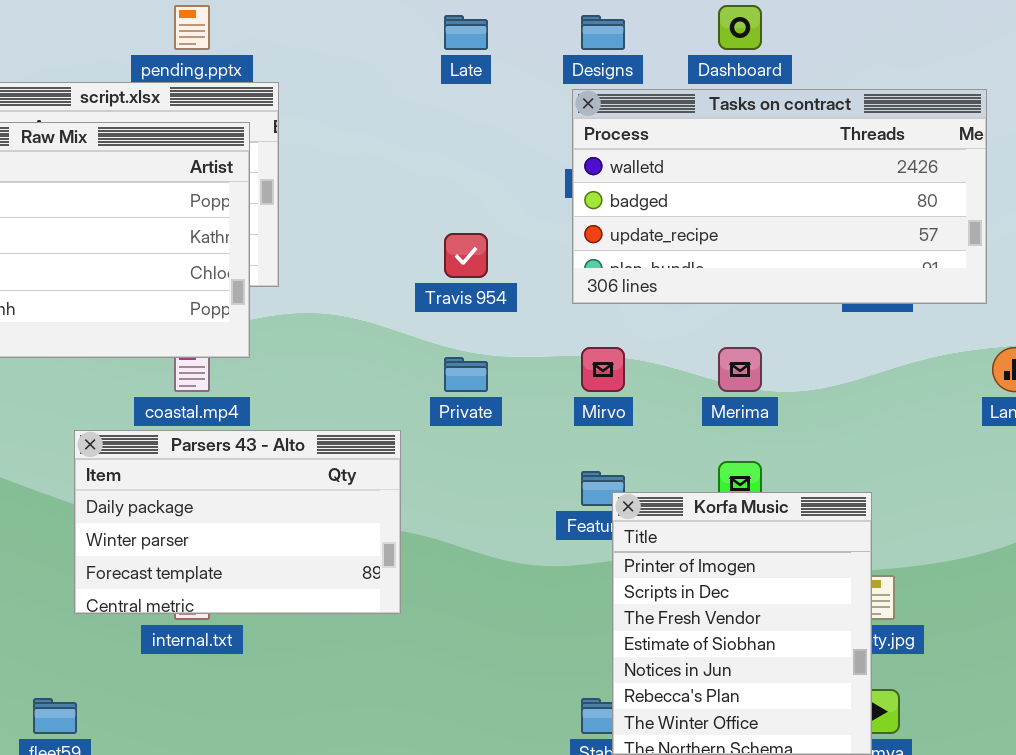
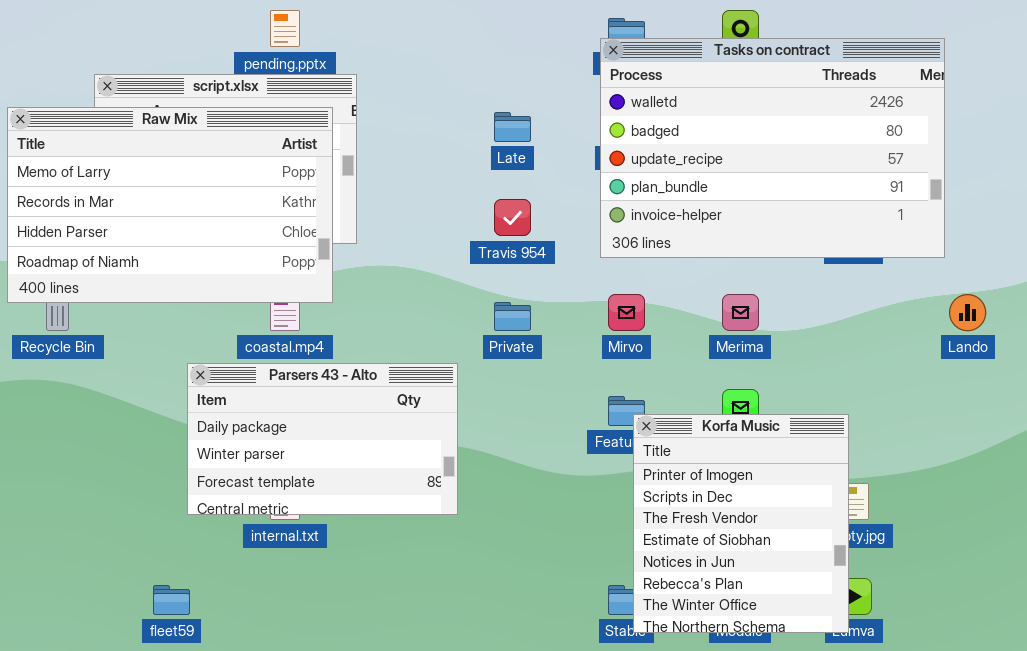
Late: [444,15,488,50] -> [494,112,531,142], moved
Tasks on contract: [572,89,987,304] -> [600,38,945,258], resized

